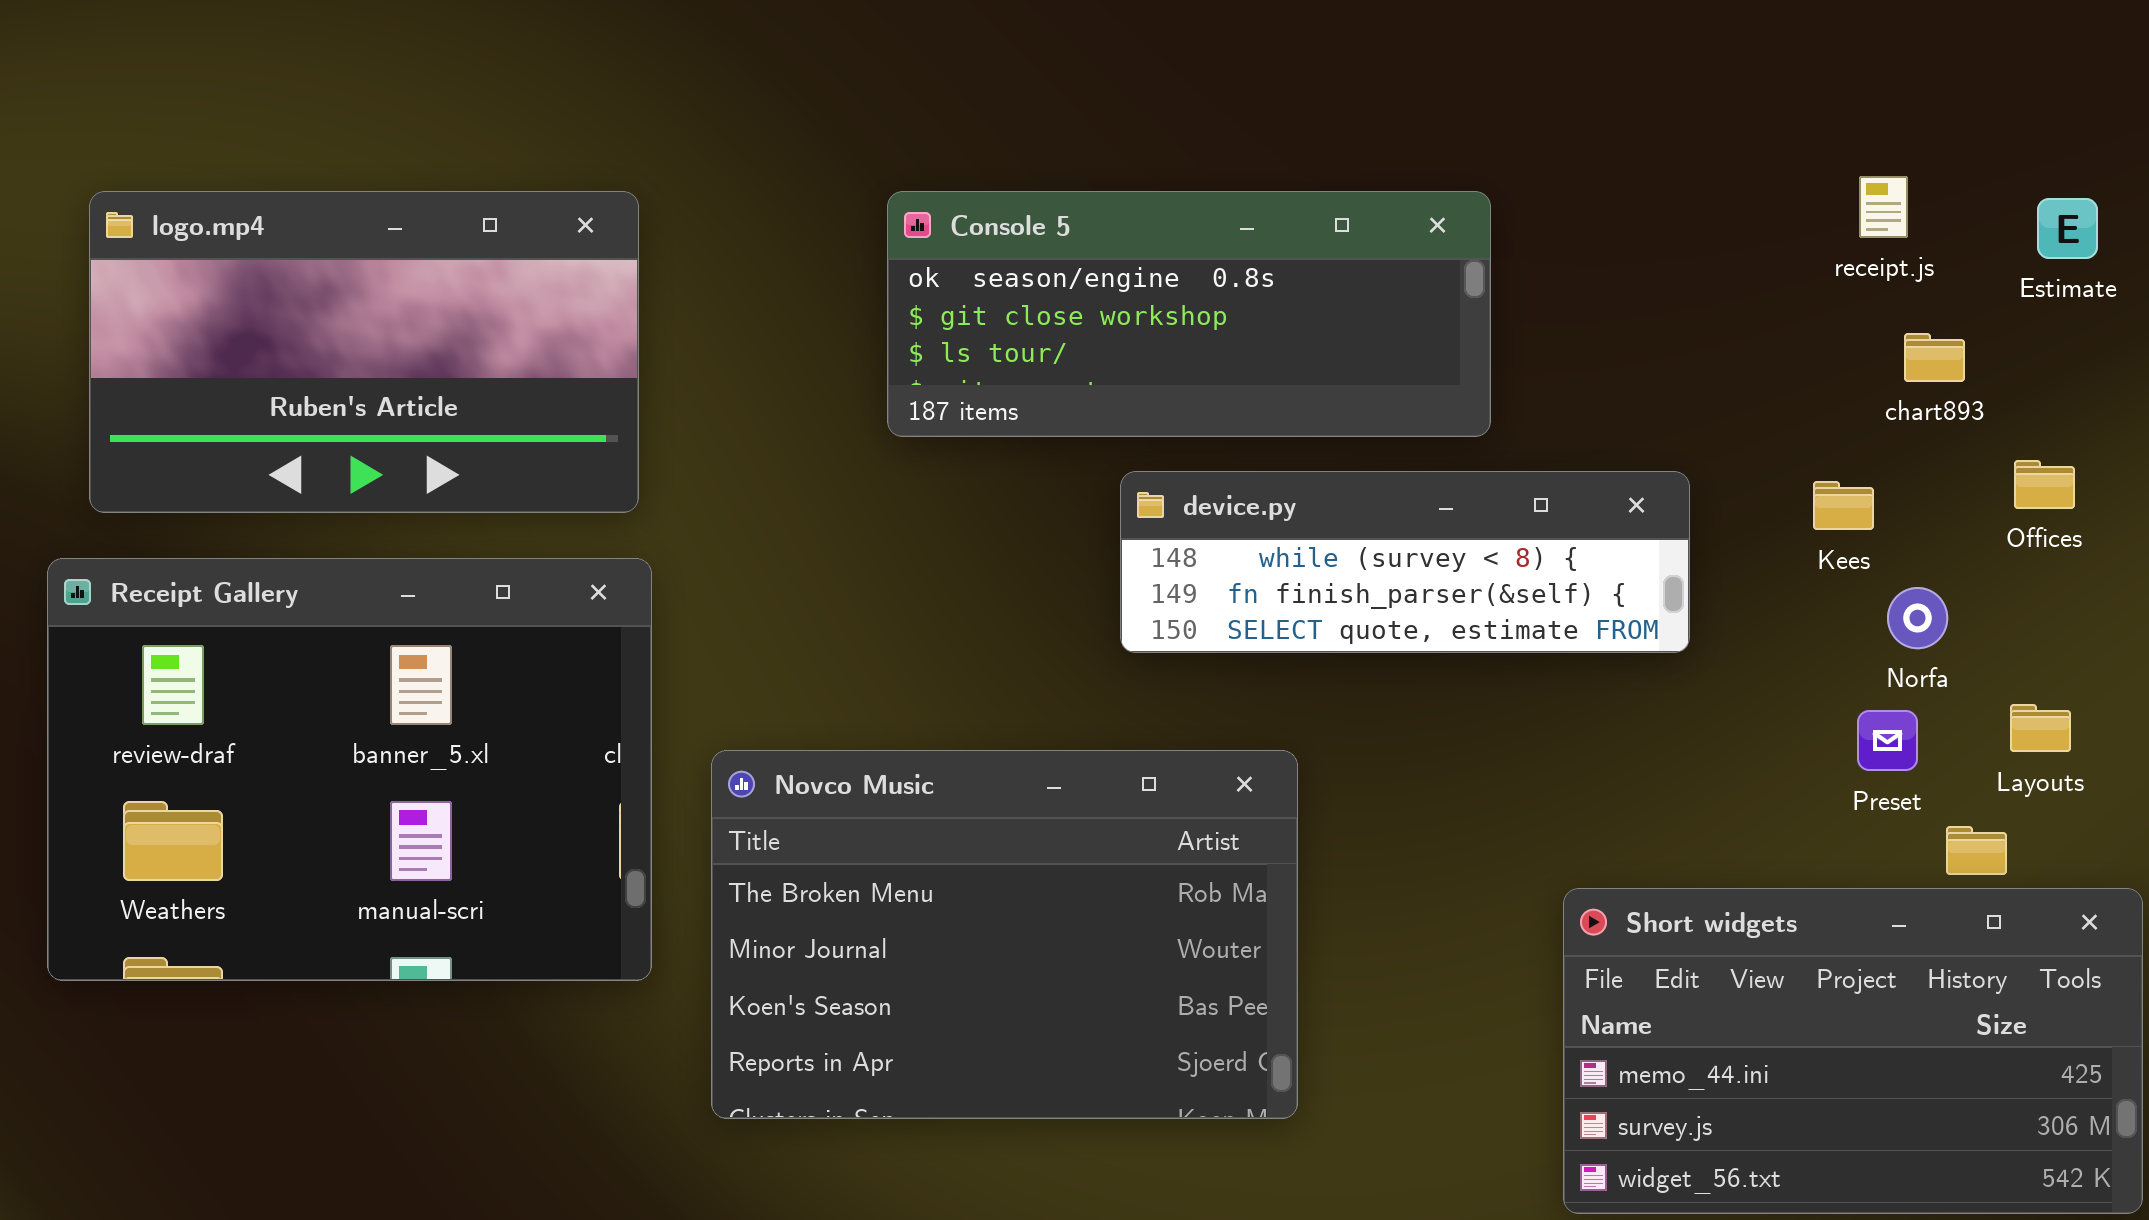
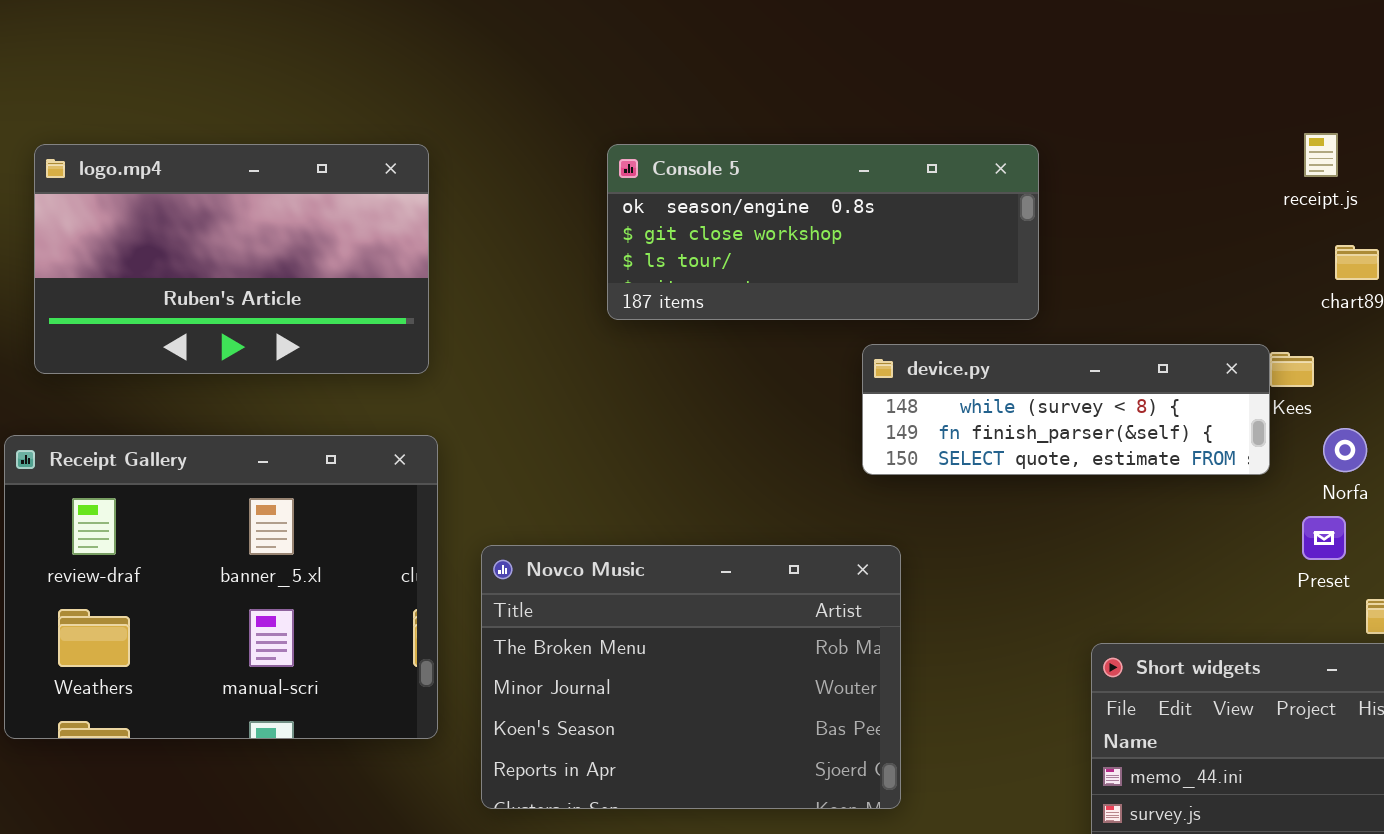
device.py: [1120,471,1690,653] -> [862,344,1270,475], moved
Receipt Gallery: [47,558,652,981] -> [4,435,438,739], moved

